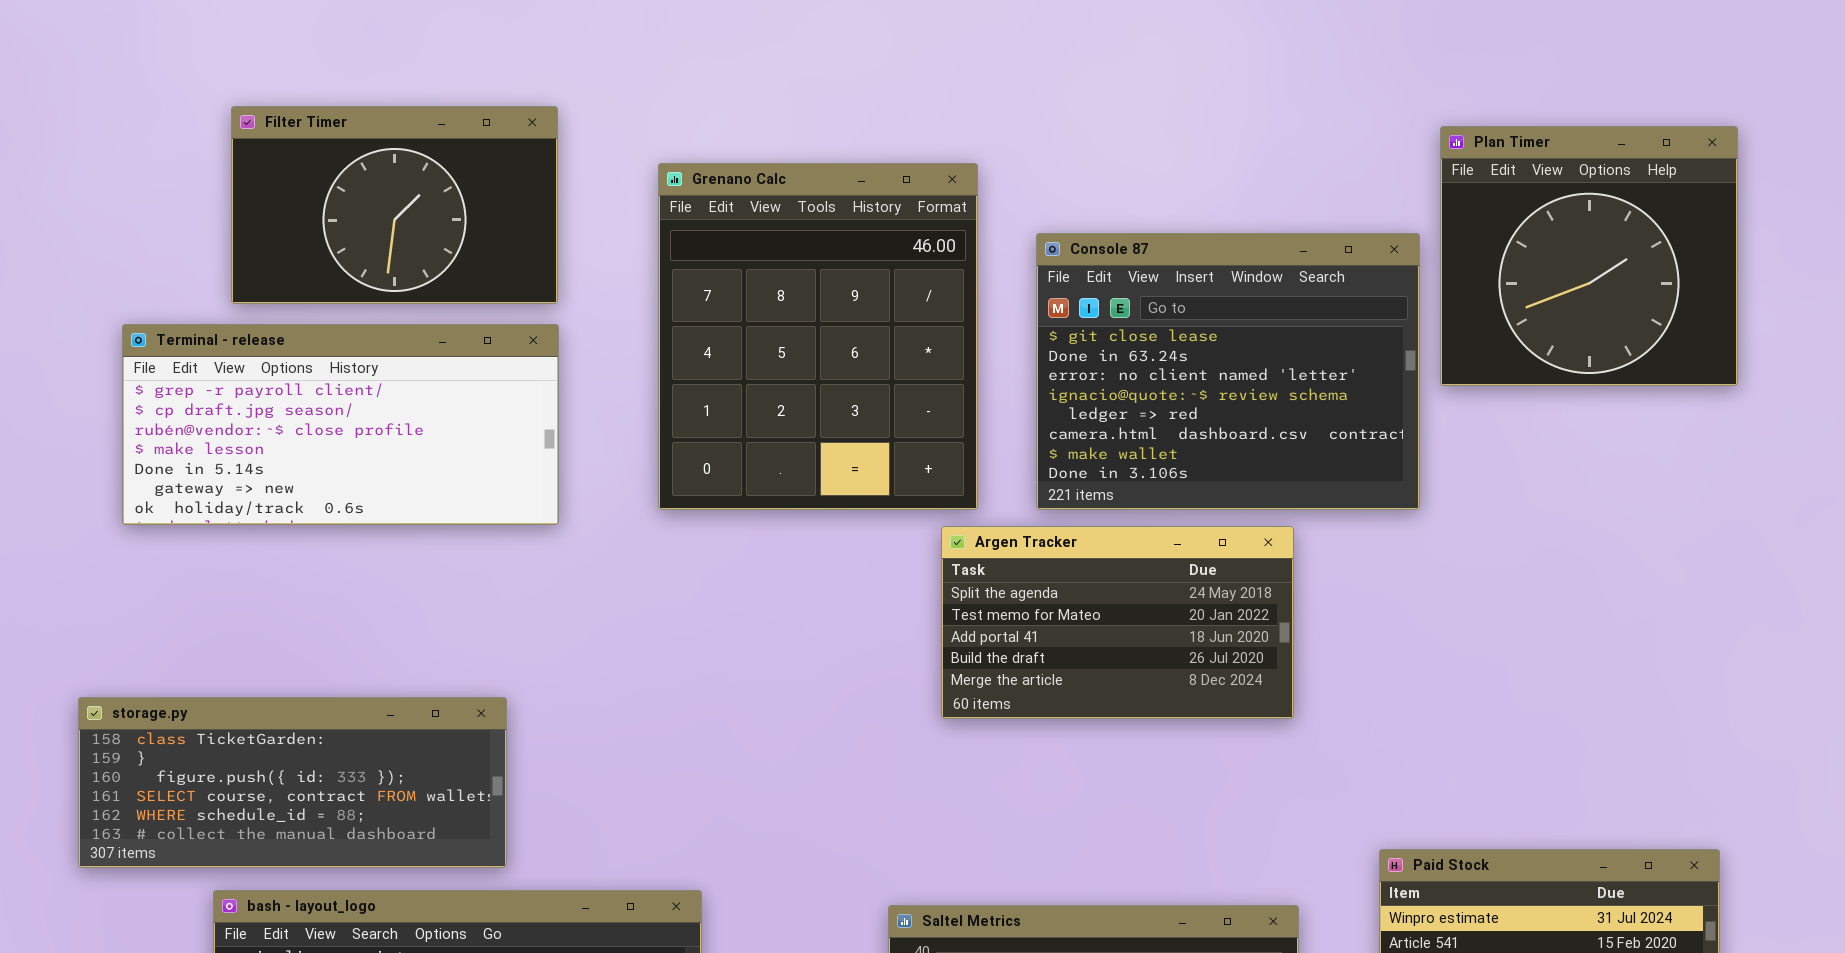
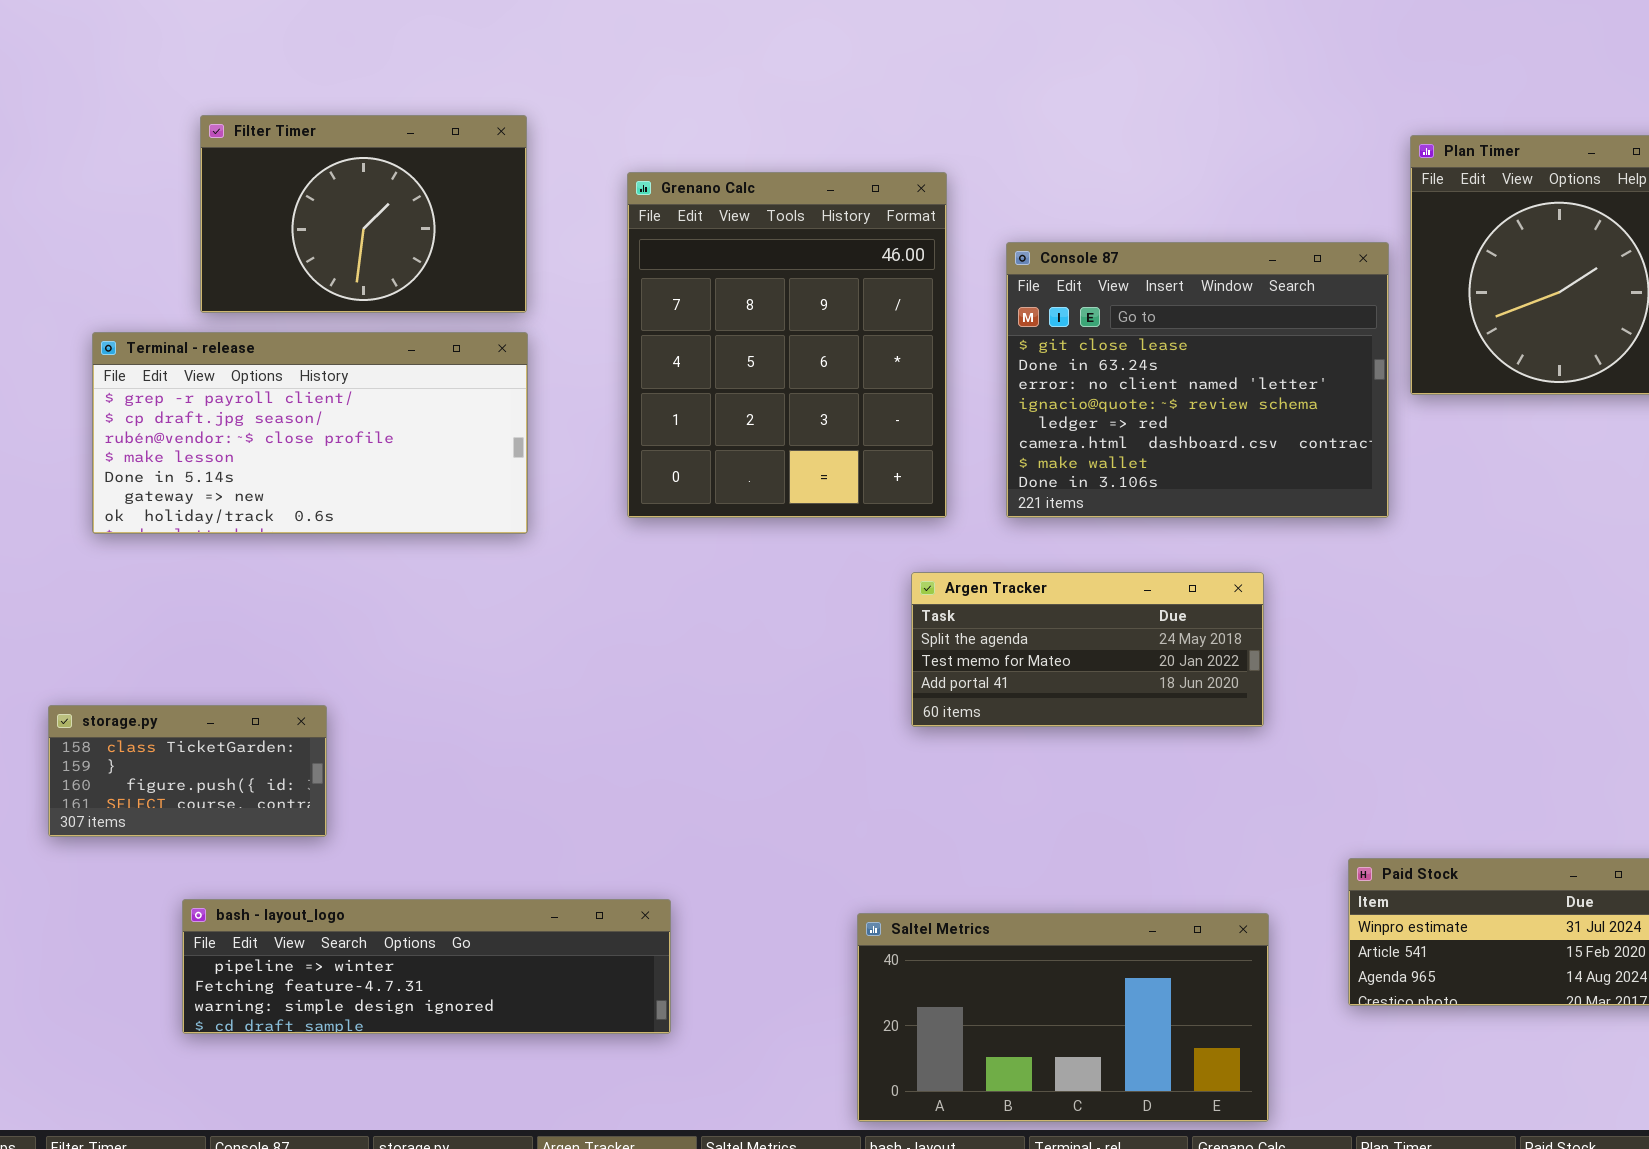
Argen Tracker: [941,526,1294,719] -> [911,572,1264,727], resized
storage.py: [78,697,507,868] -> [48,705,327,837], resized

